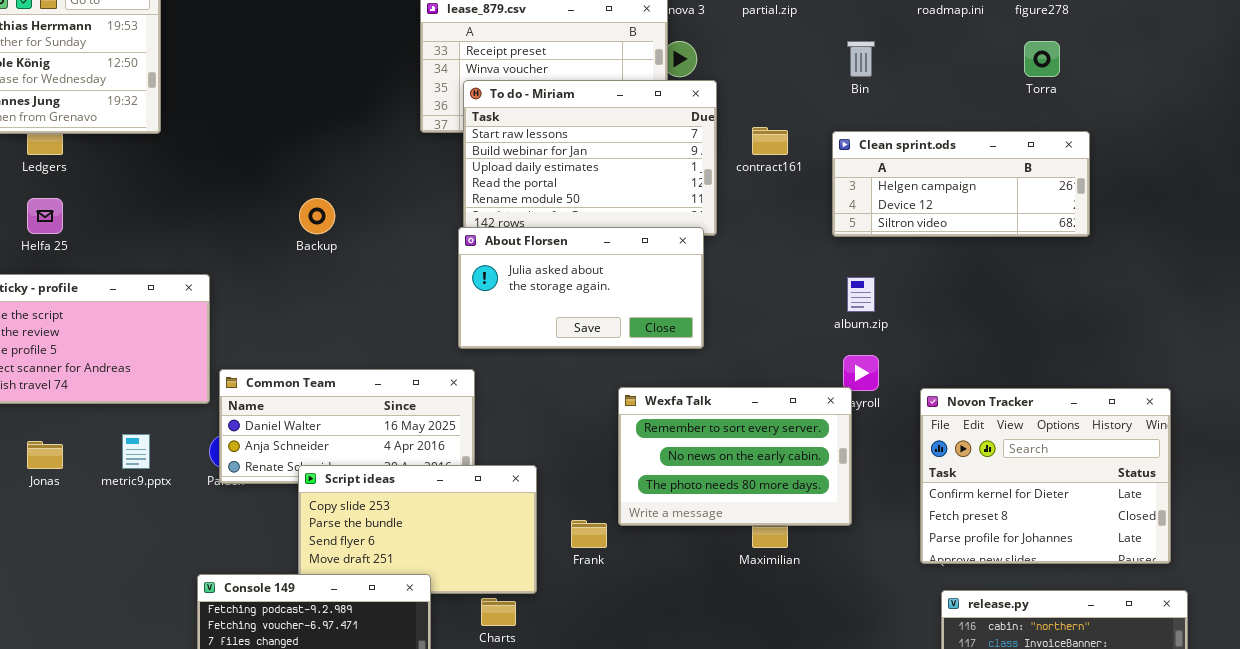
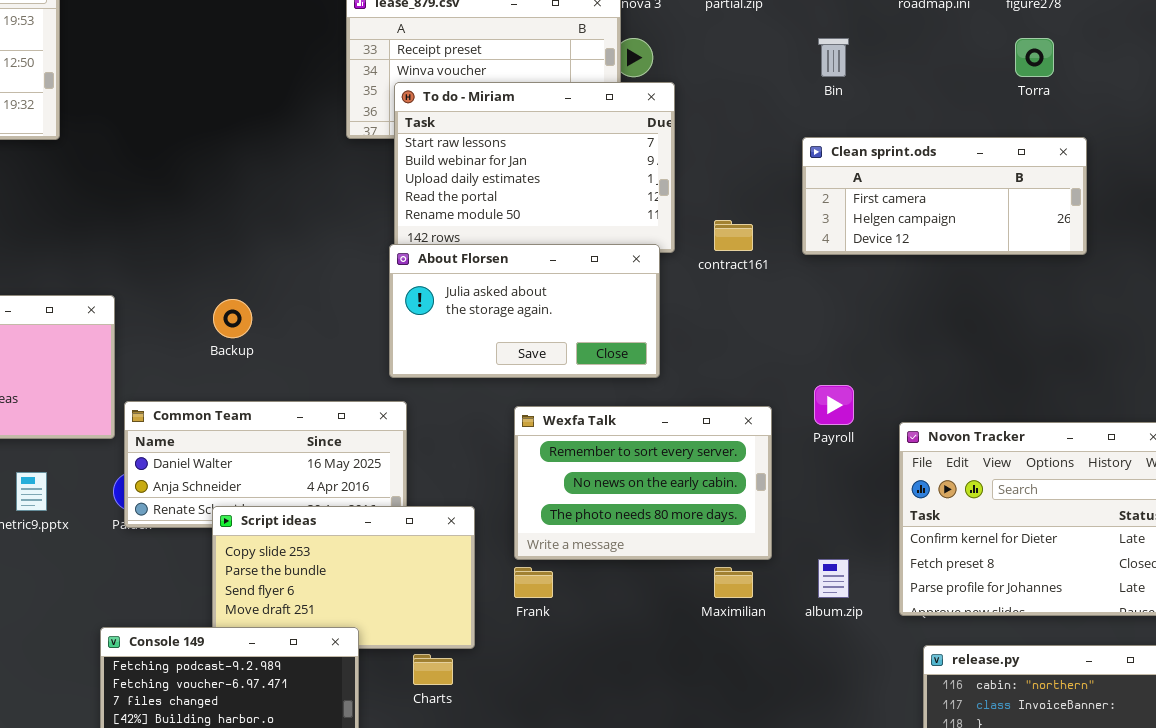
contract161: [752,127,788,155] -> [714,220,753,251], moved
Clean sprint.ods: [832,131,1090,237] -> [802,137,1087,255], scrolled up 1 row
Backup: [299,198,335,234] -> [213,299,252,338], moved
album.zip: [847,277,875,312] -> [818,559,849,598], moved
Wexfa Talk: [618,387,852,526] -> [514,406,772,560], moved

